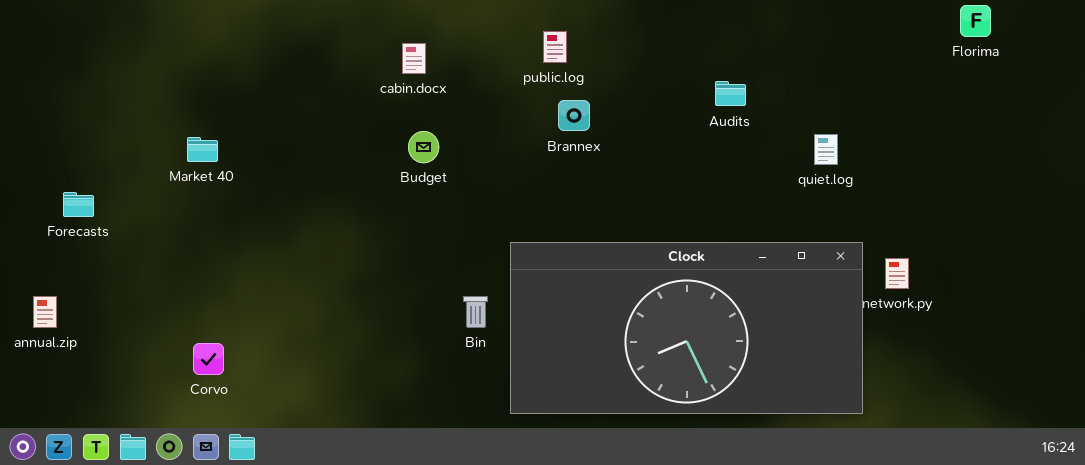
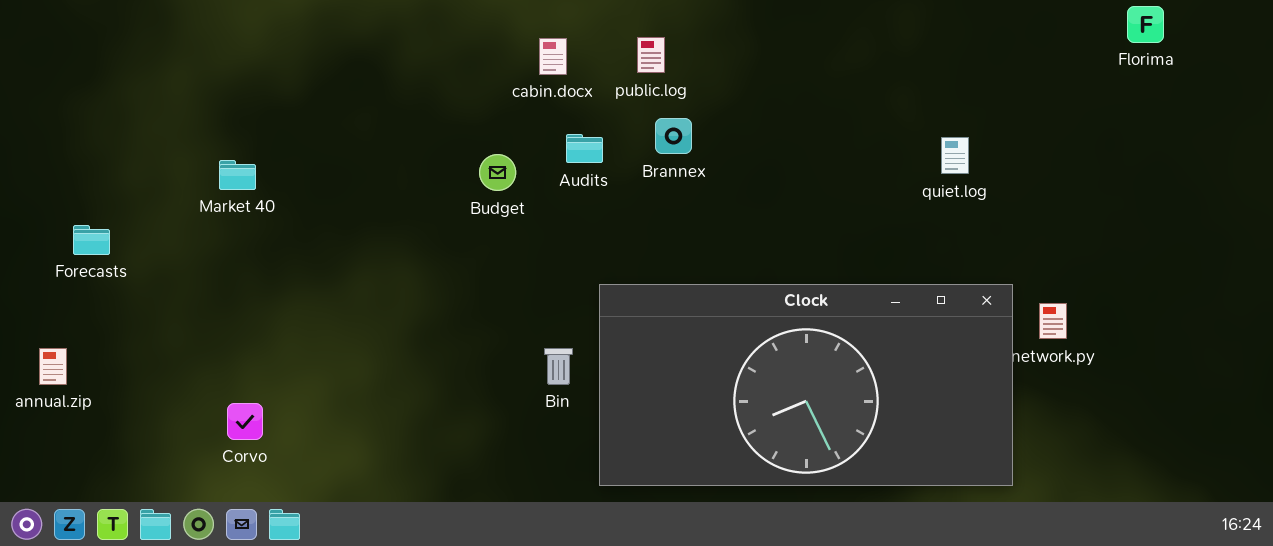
cabin.docx: [402,43,426,74] -> [539,38,567,75], moved
Audits: [715,81,746,106] -> [566,134,603,163], moved
quiet.log: [814,134,838,165] -> [941,137,969,174], moved

